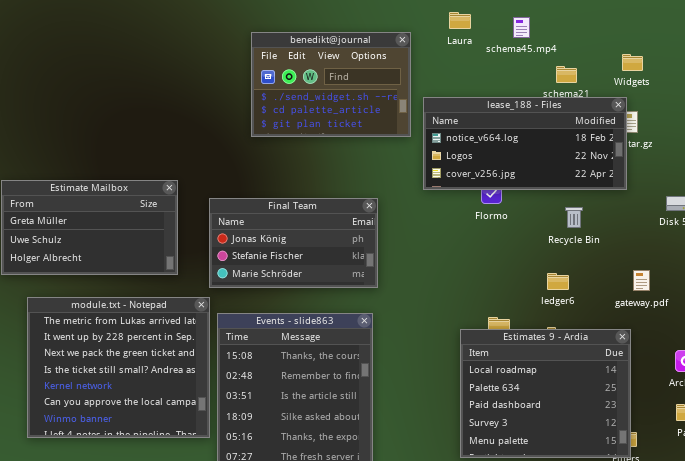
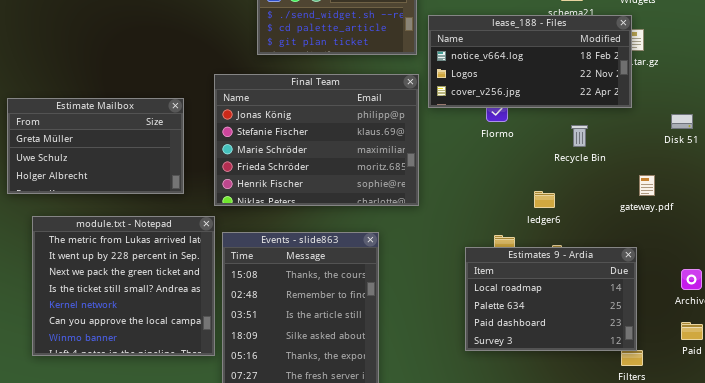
Final Team: [209,198,378,288] -> [214,74,419,206], resized
gateway.pdf: [633,270,650,291] -> [639,175,655,196], moved
ledger6: [547,273,569,290] -> [534,191,555,208], moved
Estimates 9 - Ardia: [460,329,631,458] -> [465,247,637,351], resized

